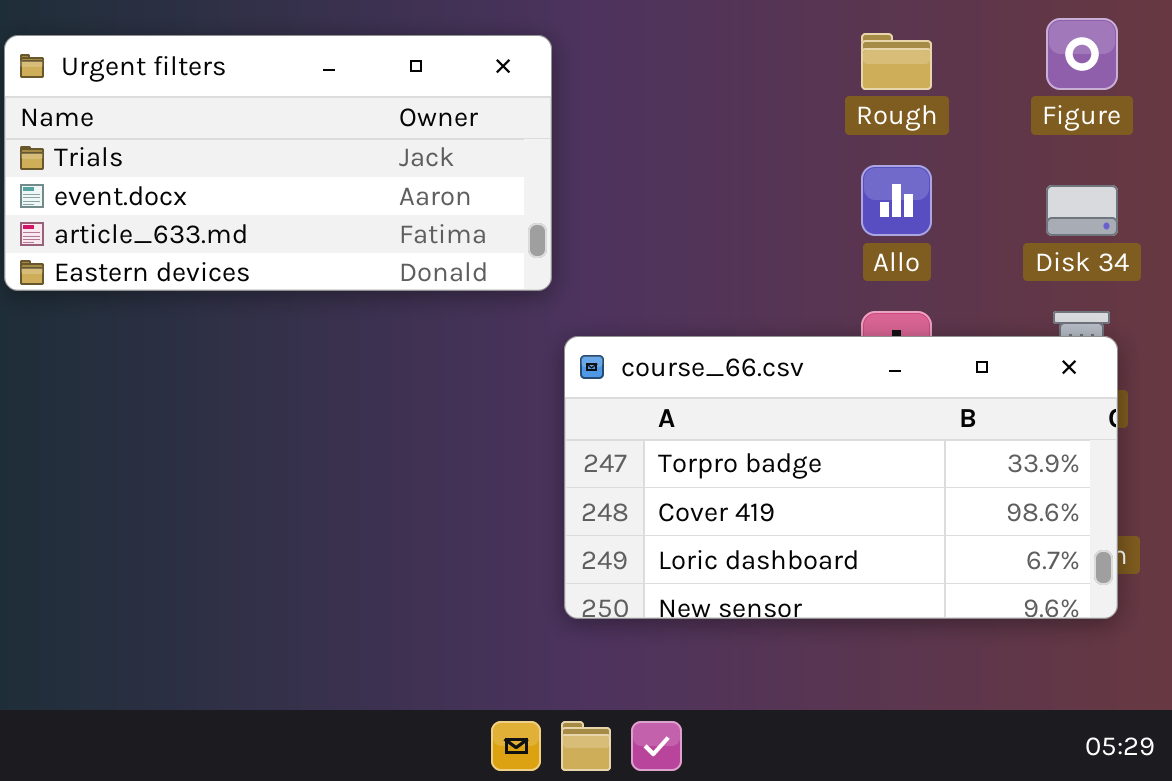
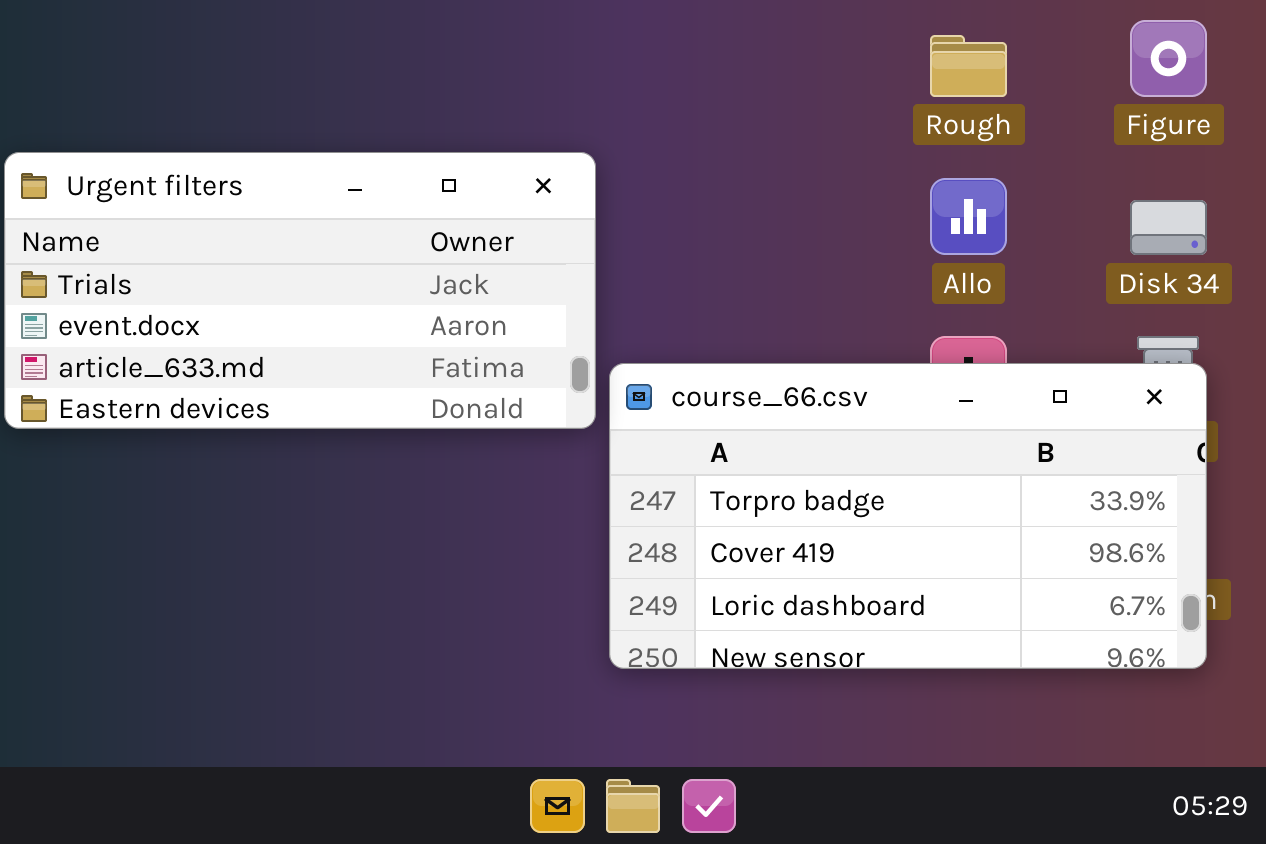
Urgent filters: [4,35,552,291] -> [4,152,596,429], moved

